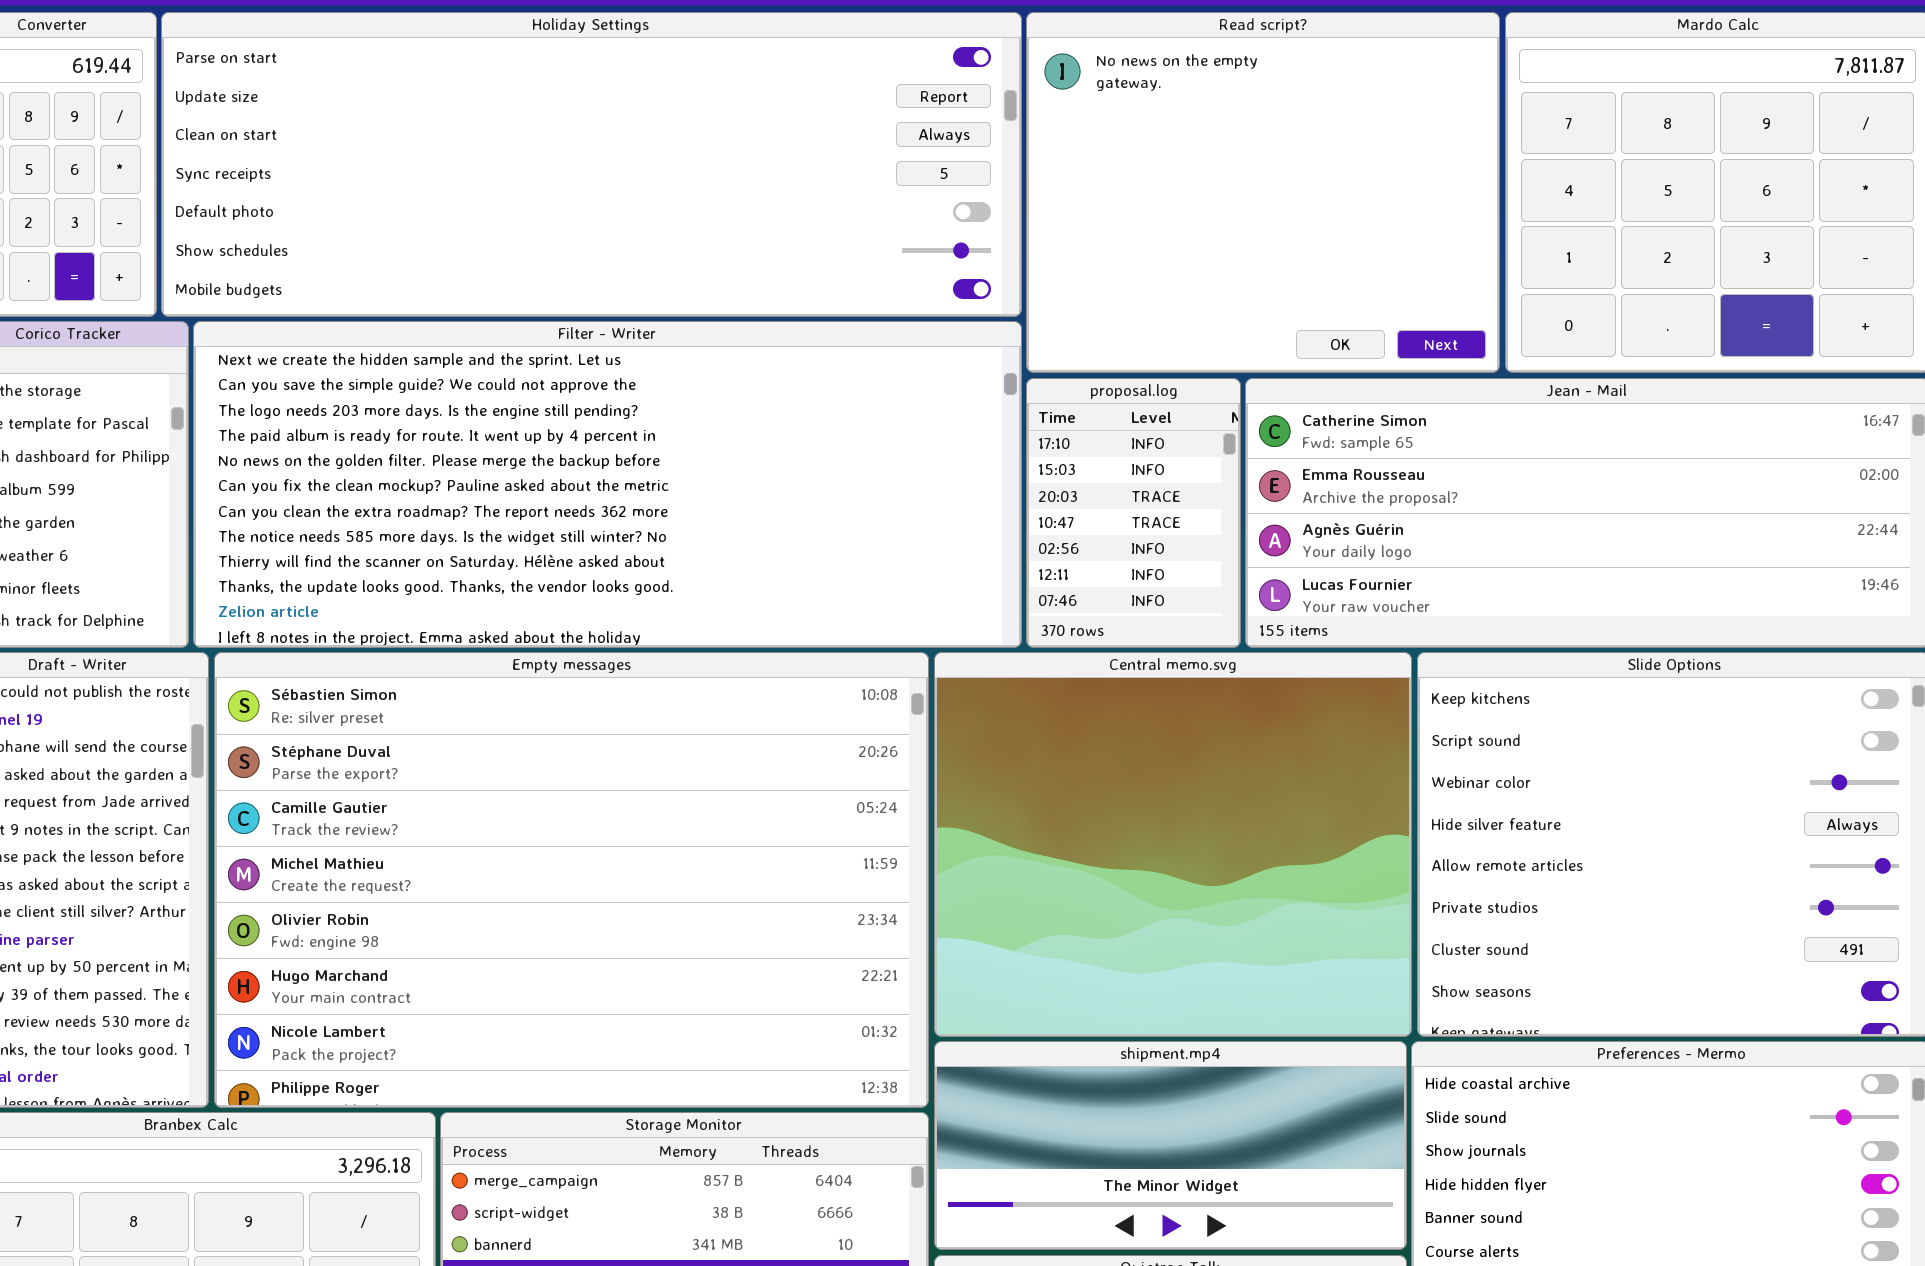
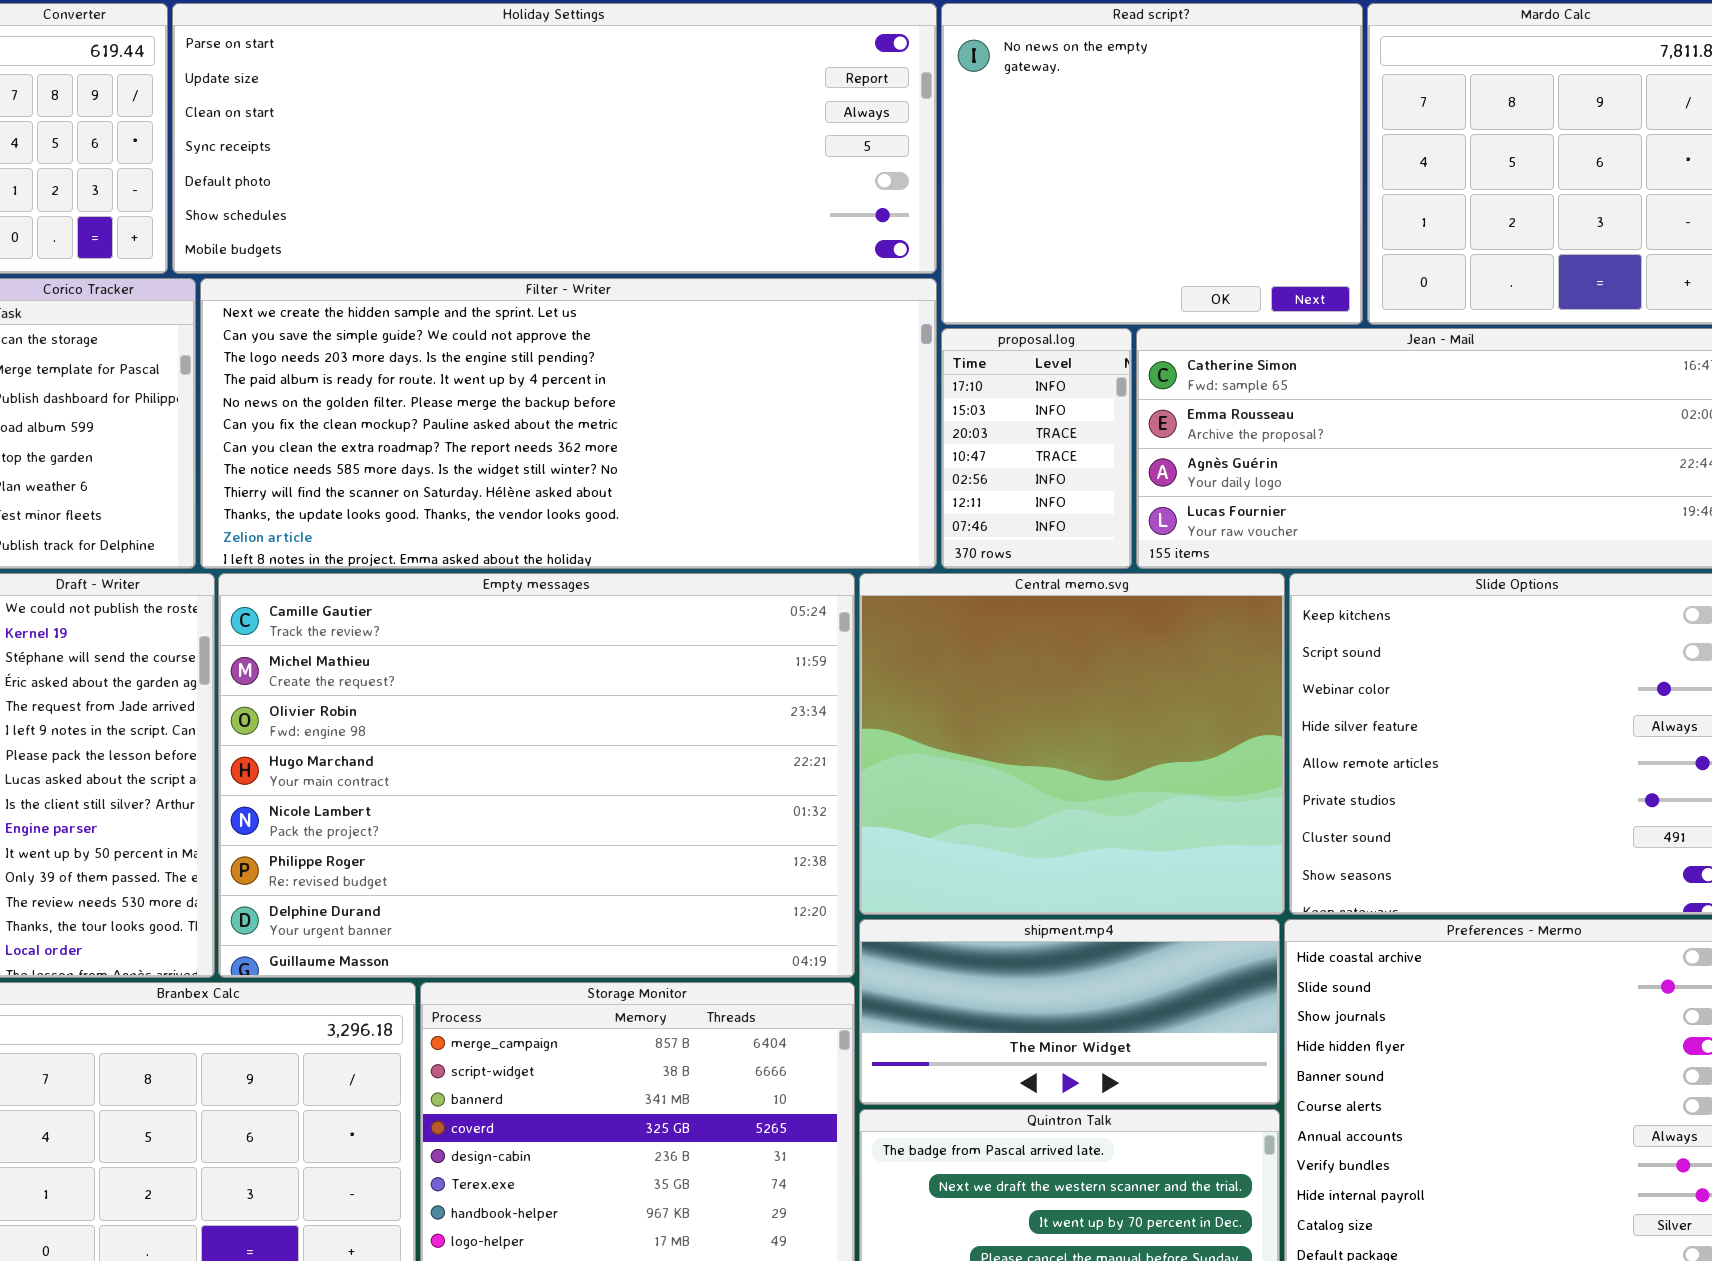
Empty messages: [214,652,929,1108] -> [218,573,855,978], scrolled down 2 rows

